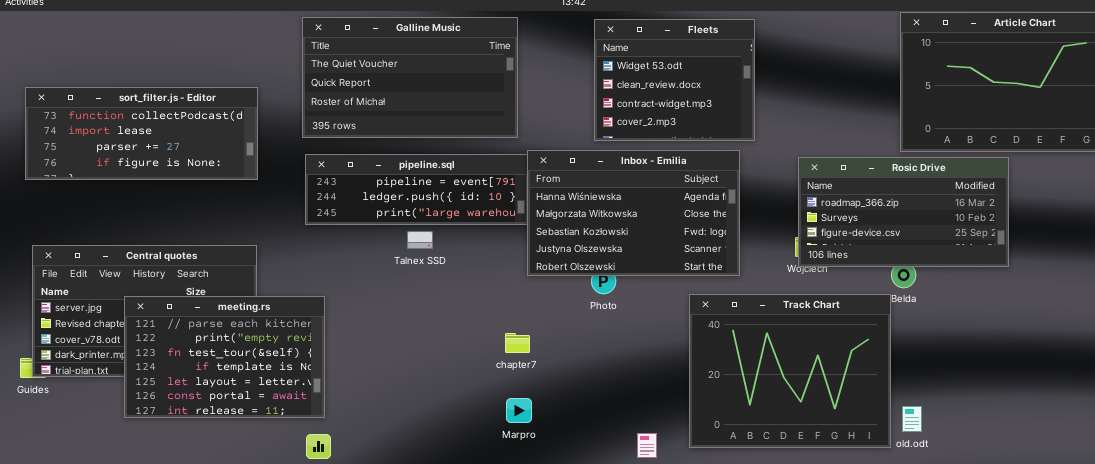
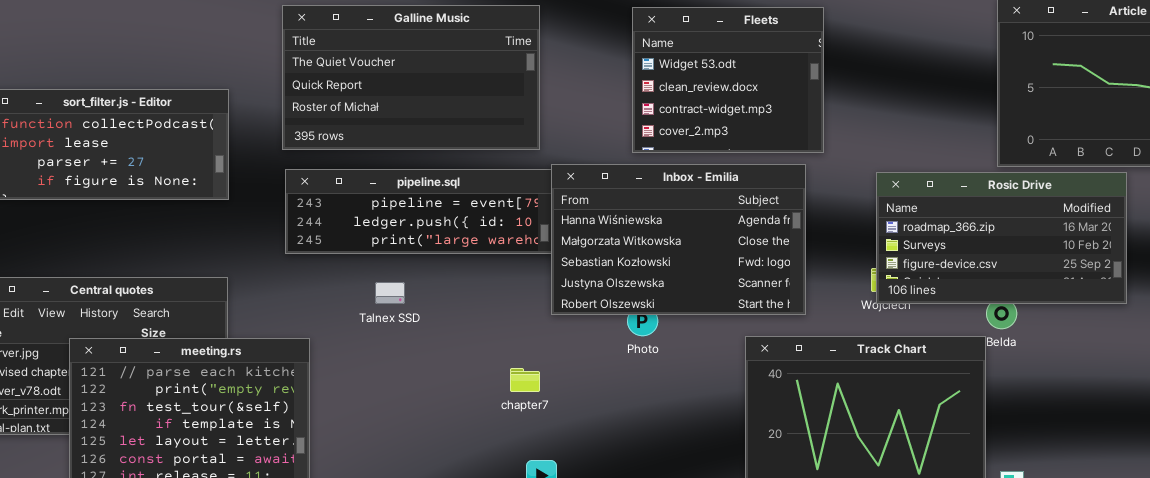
Talnex SSD: [407,231,433,249] -> [375,282,405,304], moved
chapter7: [505,333,530,353] -> [510,368,540,392], moved

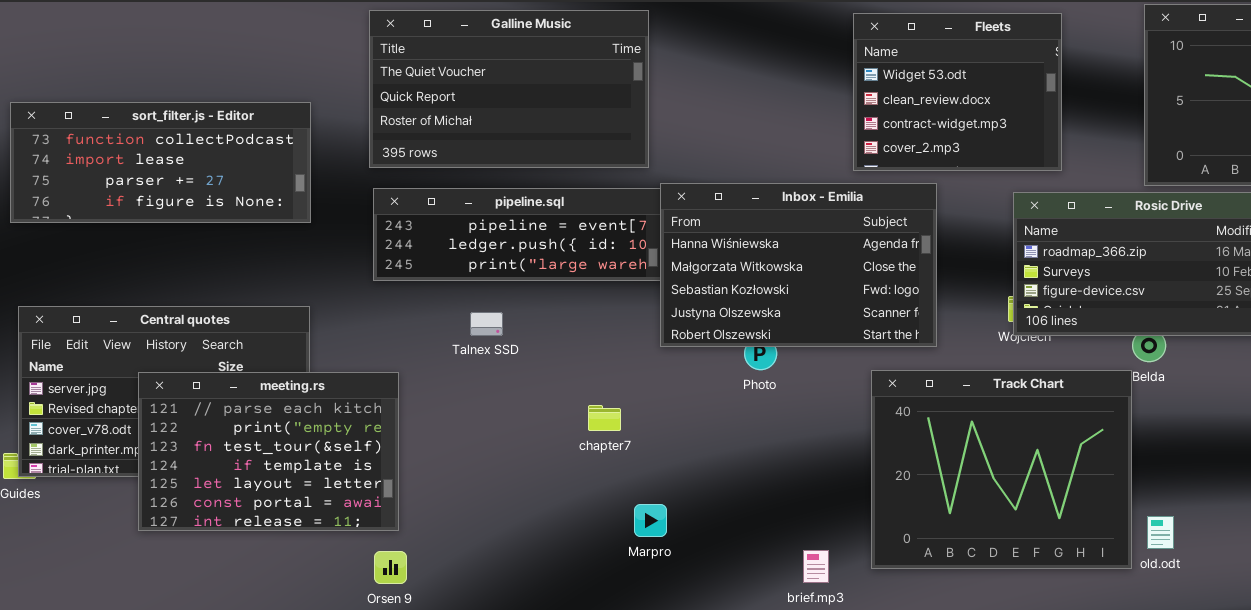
Fleets: [632,7,824,153] -> [853,13,1062,171], moved
chapter7: [510,368,540,392] -> [588,405,621,431], moved

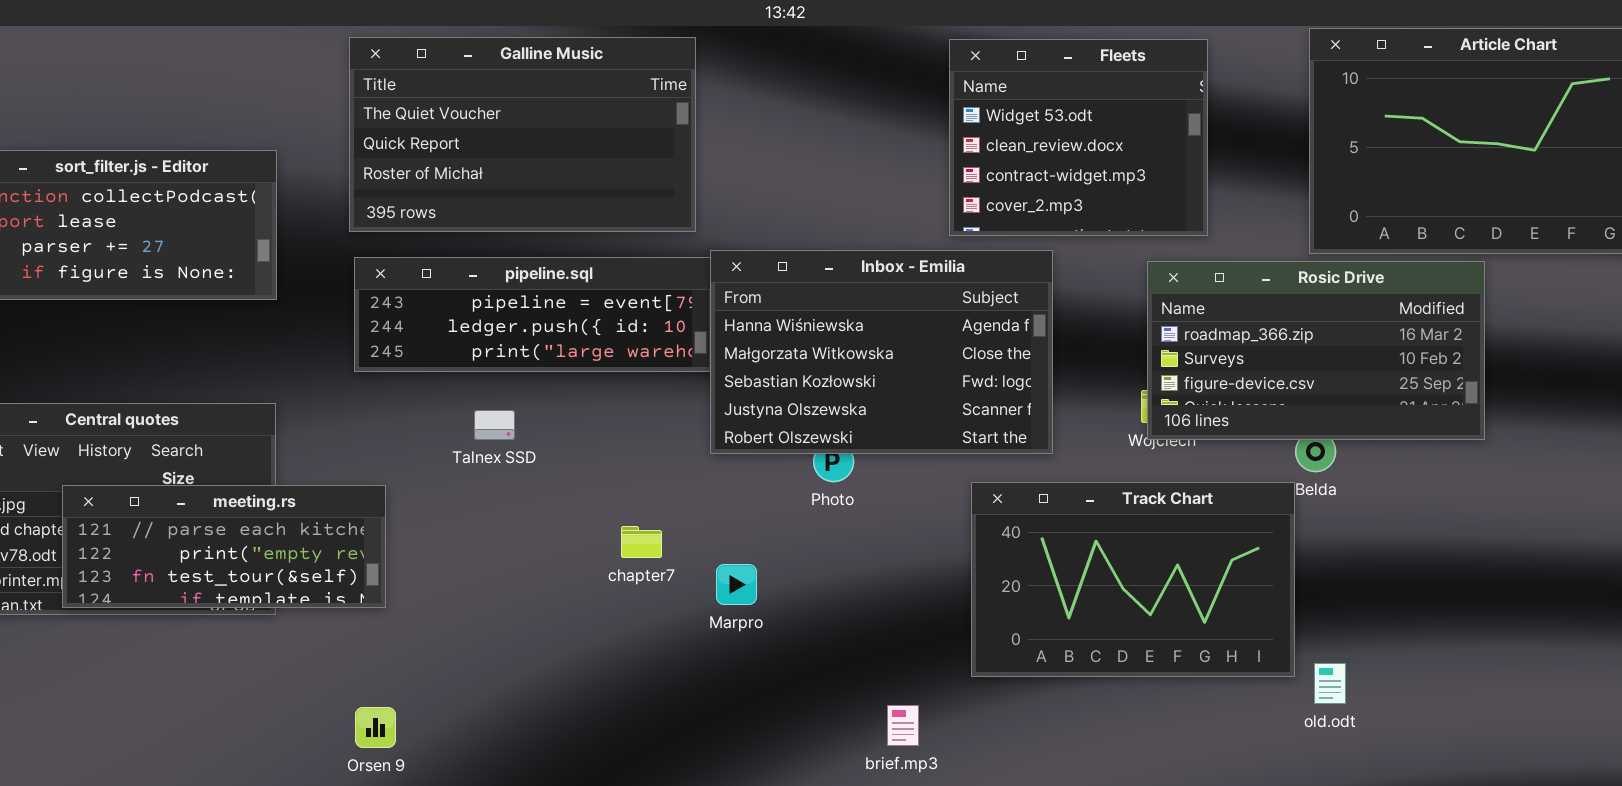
Track Chart: [871,370,1132,569] -> [971,482,1295,677], resized
meeting.rs: [138,372,399,531] -> [62,485,386,608], resized
Marpro: [634,504,667,537] -> [716,564,757,605], moved

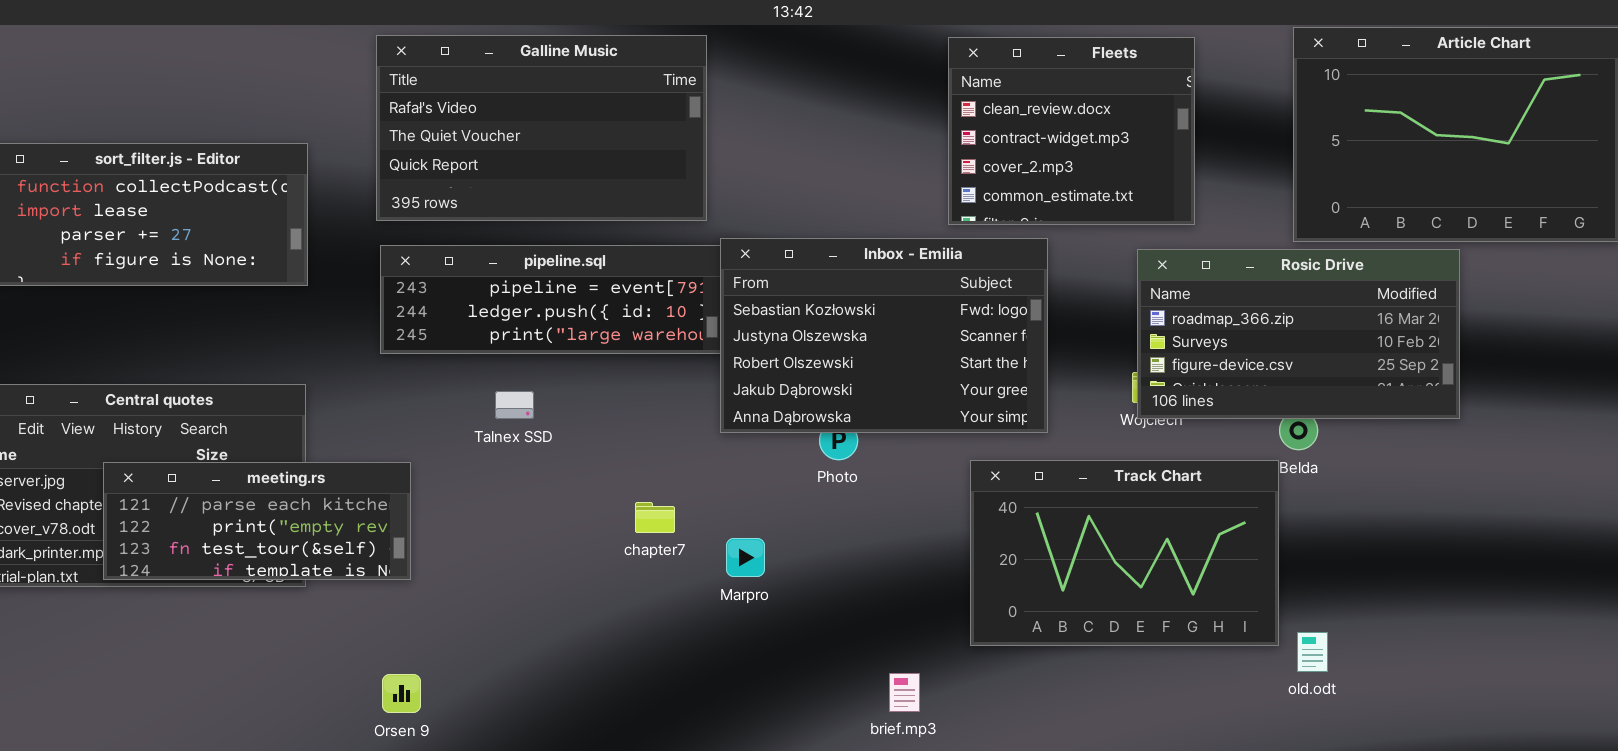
Galline Music: [349,37,696,232] -> [376,35,707,221], scrolled up 1 row
Fleets: [949,39,1208,236] -> [948,37,1195,225], scrolled down 1 row
Inbox - Emilia: [710,250,1053,454] -> [720,238,1048,433], scrolled down 2 rows

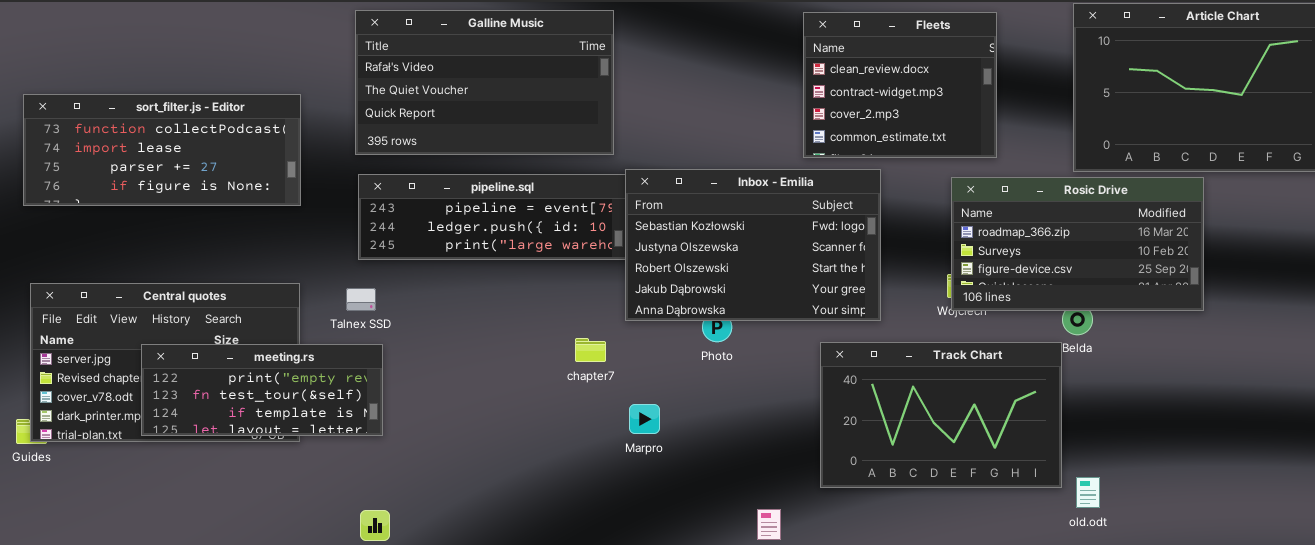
Talnex SSD: [495,391,534,419] -> [346,288,376,311], moved
meeting.rs: [103,462,411,580] -> [141,344,383,436], scrolled down 1 row
chapter7: [635,502,675,533] -> [575,338,606,362], moved

